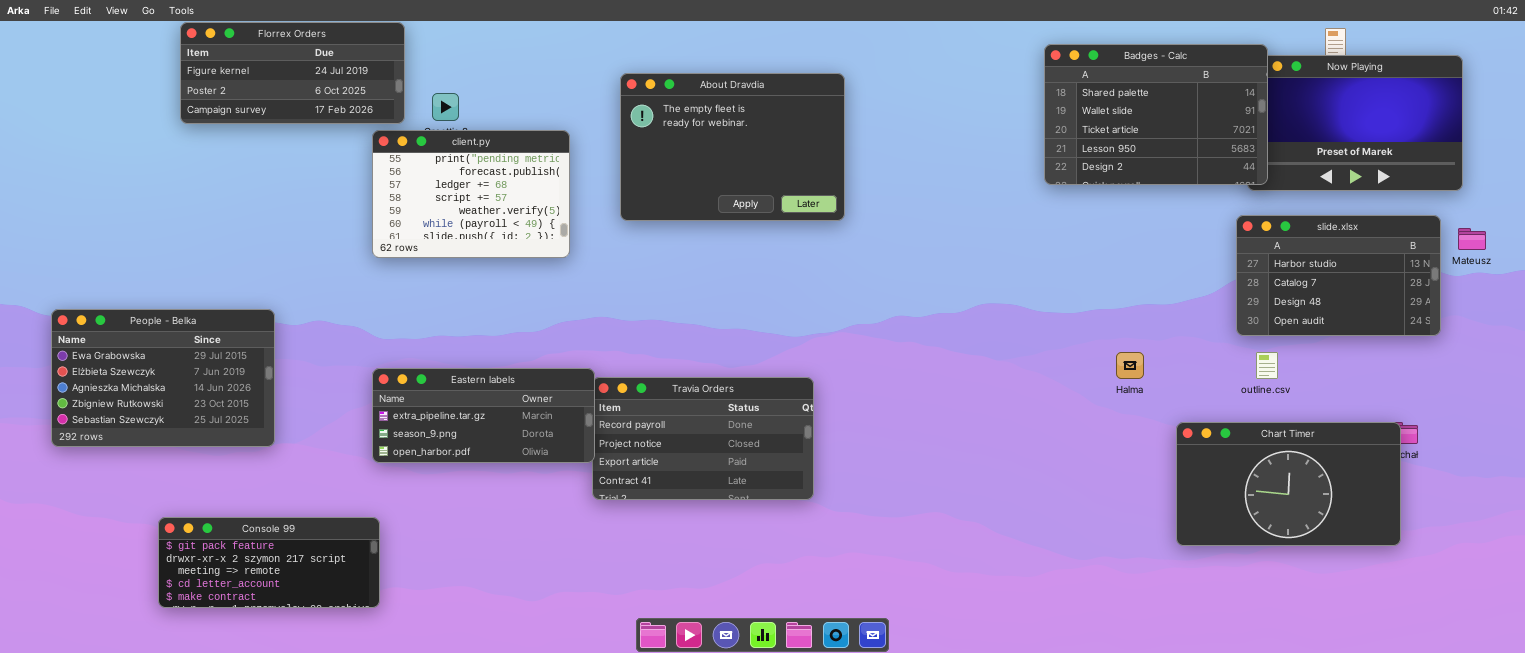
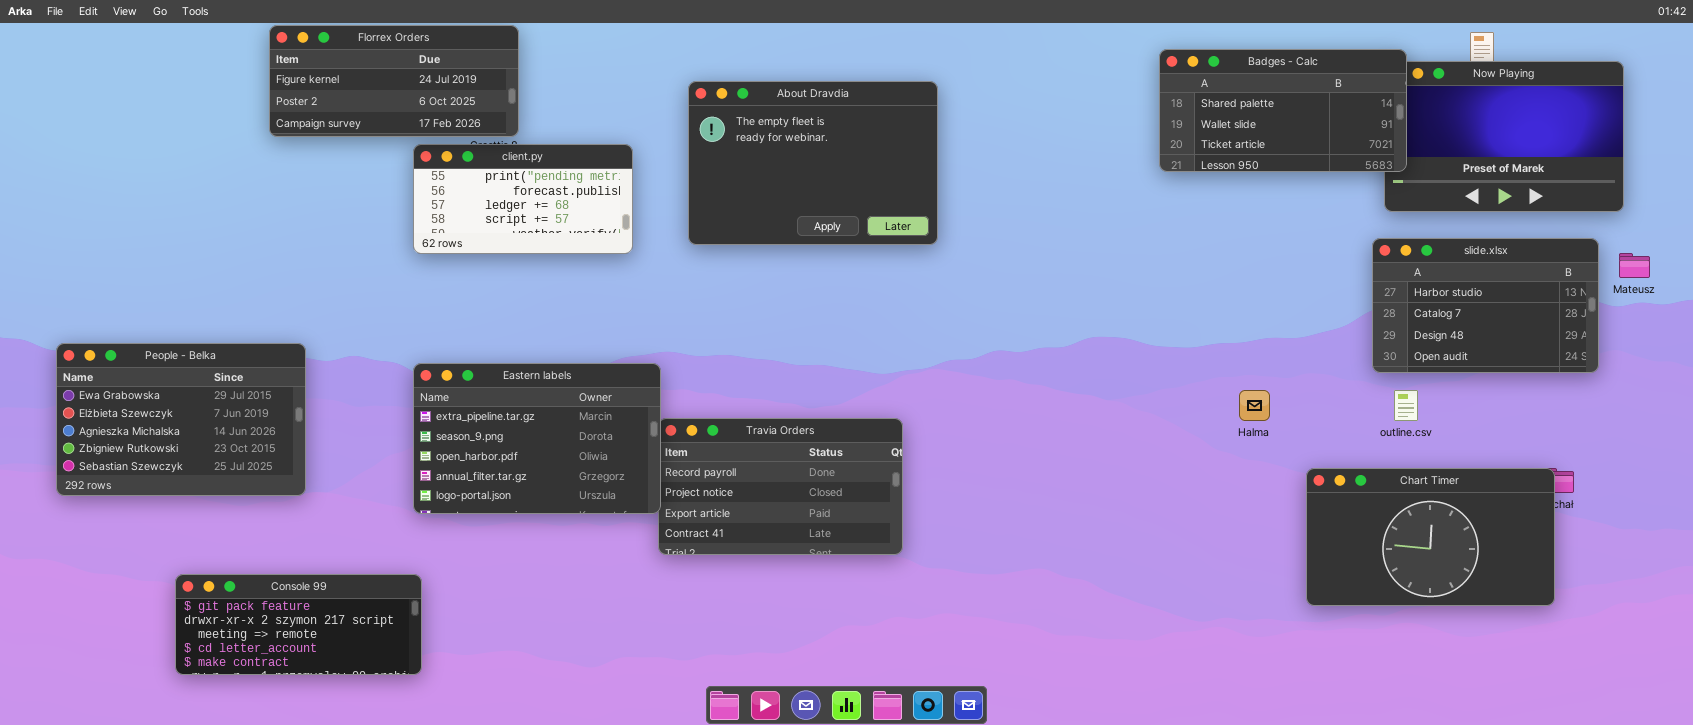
Florrex Orders: [180,22,405,124] -> [269,25,519,137], moved
Badges - Calc: [1044,44,1268,185] -> [1159,49,1407,172], resized
client.py: [372,130,570,258] -> [413,144,633,254], resized
Eastern labels: [372,368,595,463] -> [413,363,661,514], resized

